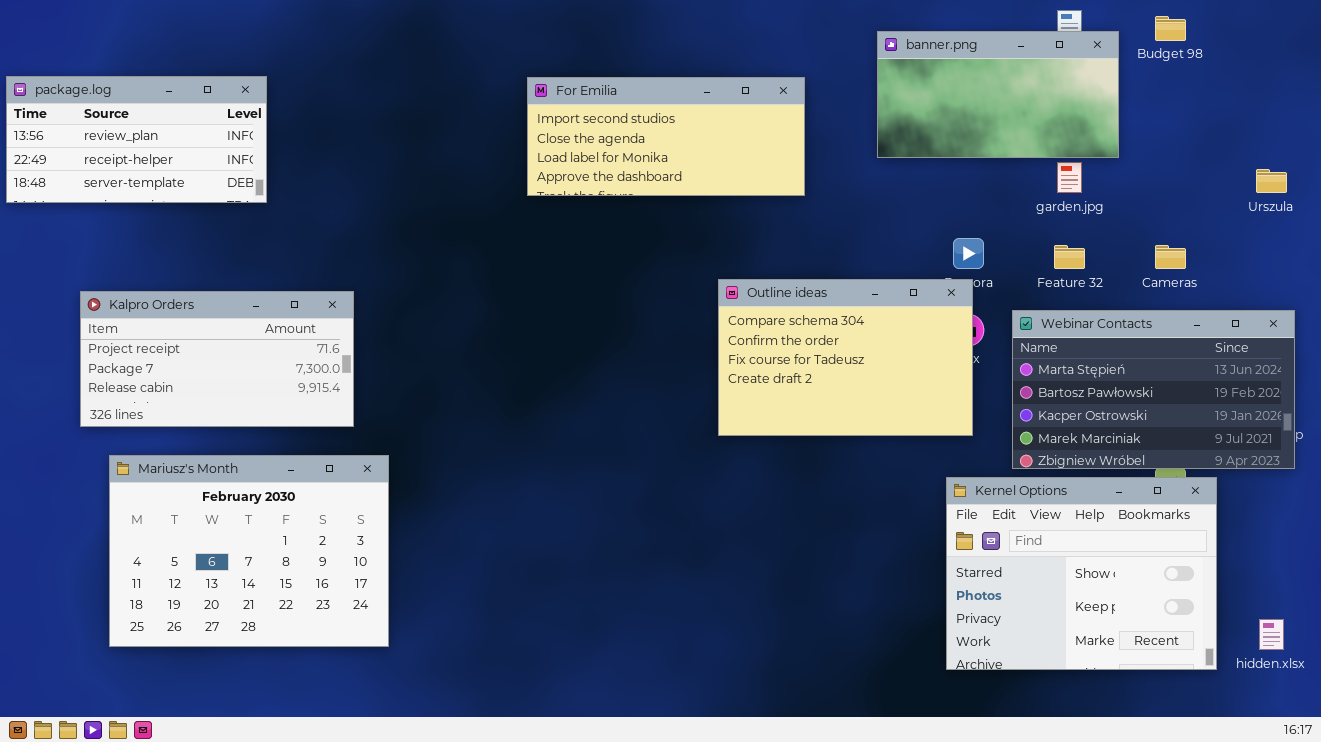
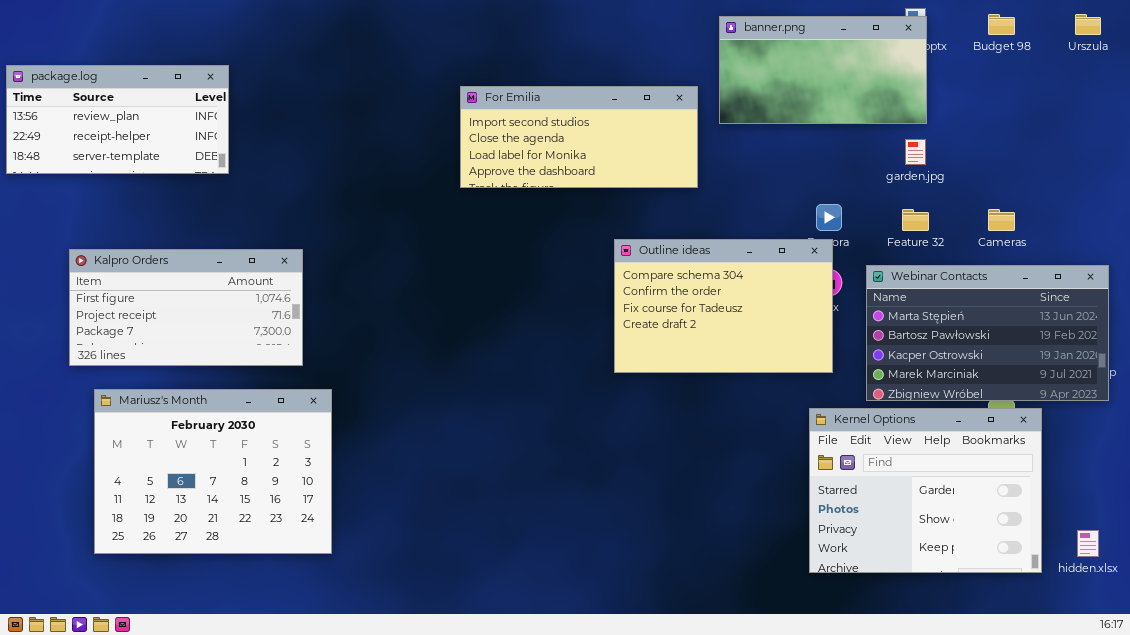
banner.png: [877,31,1119,158] -> [719,16,927,124], moved
For Emilia: [527,77,805,196] -> [460,86,698,188], moved
Urszula: [1256,169,1287,193] -> [1075,14,1101,35], moved
Kalpro Orders: [80,291,354,427] -> [69,249,303,366], scrolled up 1 row
Kernel Options: [946,477,1217,670] -> [809,408,1042,573], scrolled up 1 row

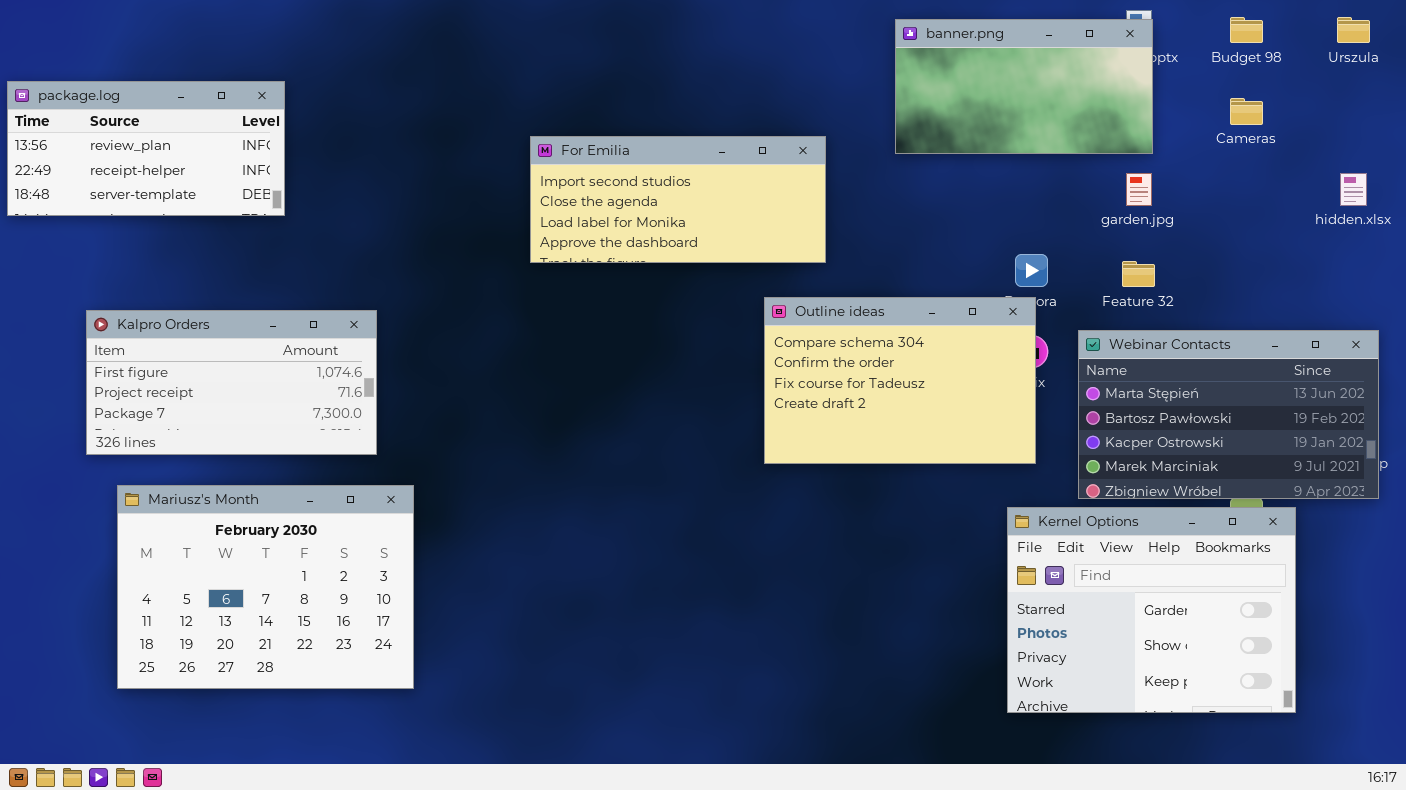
For Emilia: [460,86,698,188] -> [530,136,826,263], moved
Cameras: [988,209,1015,231] -> [1230,98,1263,125], moved
hidden.xlsx: [1077,530,1099,557] -> [1340,173,1367,206], moved

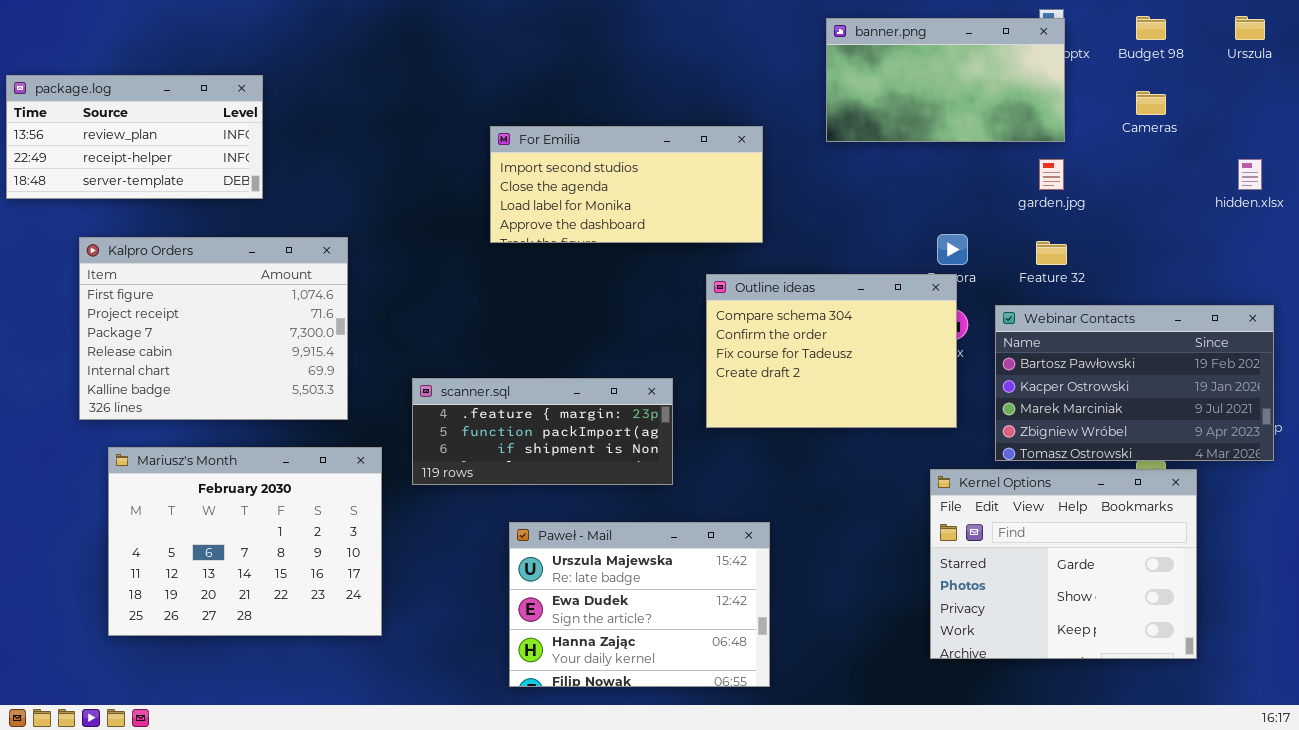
Kalpro Orders: [86,310,377,455] -> [79,237,348,420], resized
Webinar Contacts: [1078,330,1379,499] -> [995,305,1274,461], scrolled down 1 row
scanner.sql: none -> [412,378,673,485], opened
Paweł - Mail: none -> [509,522,770,687], opened

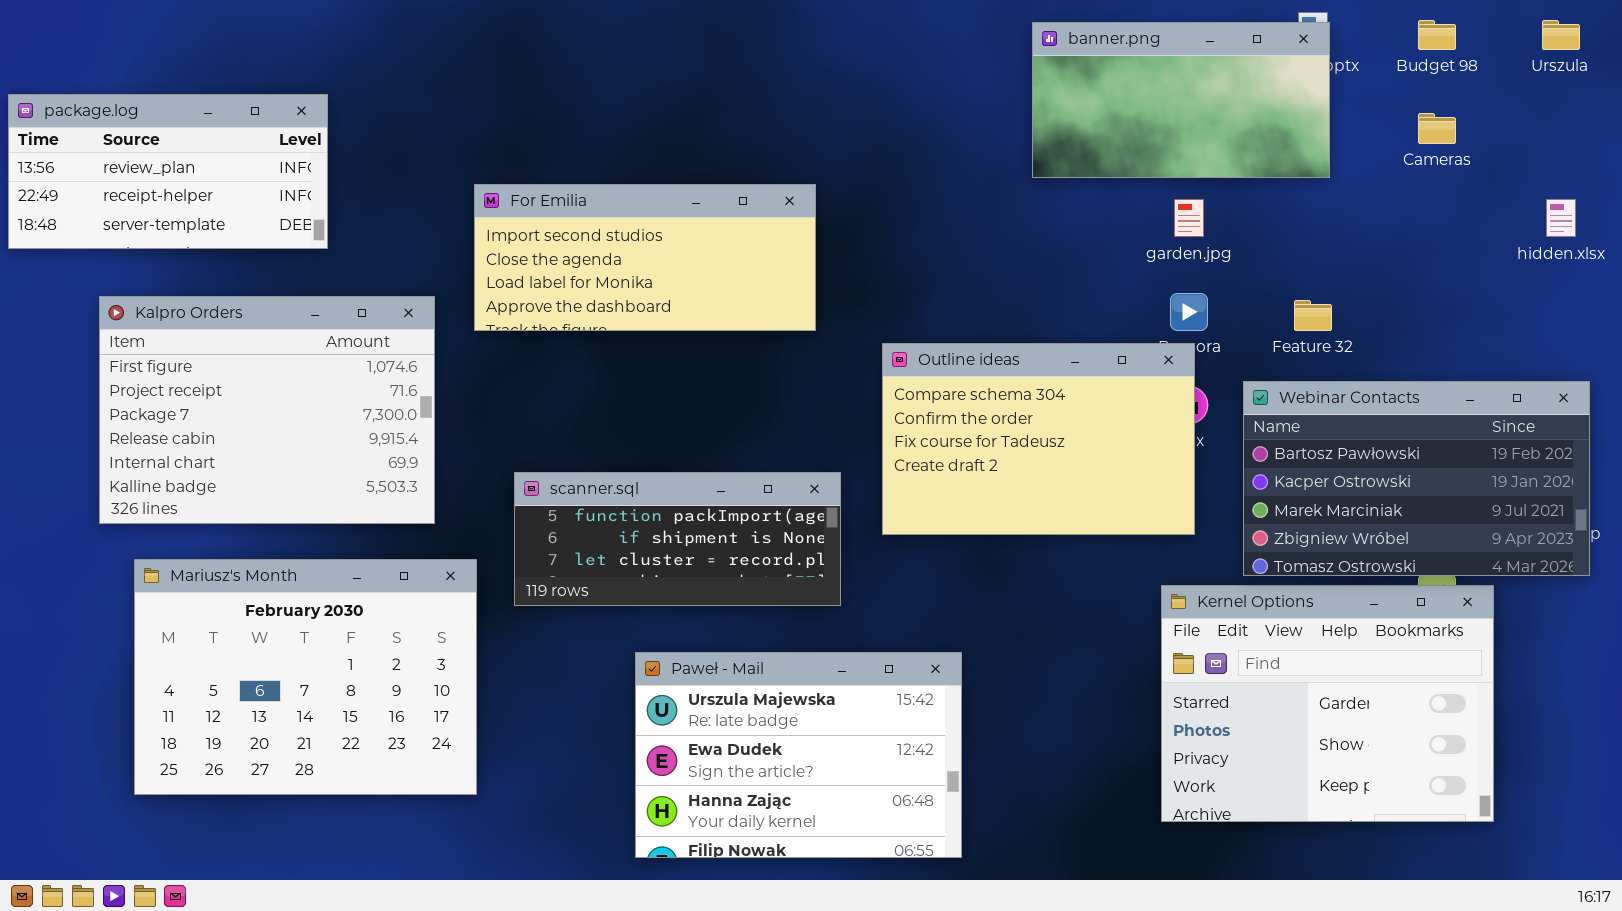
For Emilia: [490,126,763,243] -> [474,184,816,331], moved
garden.jpg: [1039,159,1064,190] -> [1174,199,1204,237], moved
scanner.sql: [412,378,673,485] -> [514,472,841,606], scrolled down 1 row

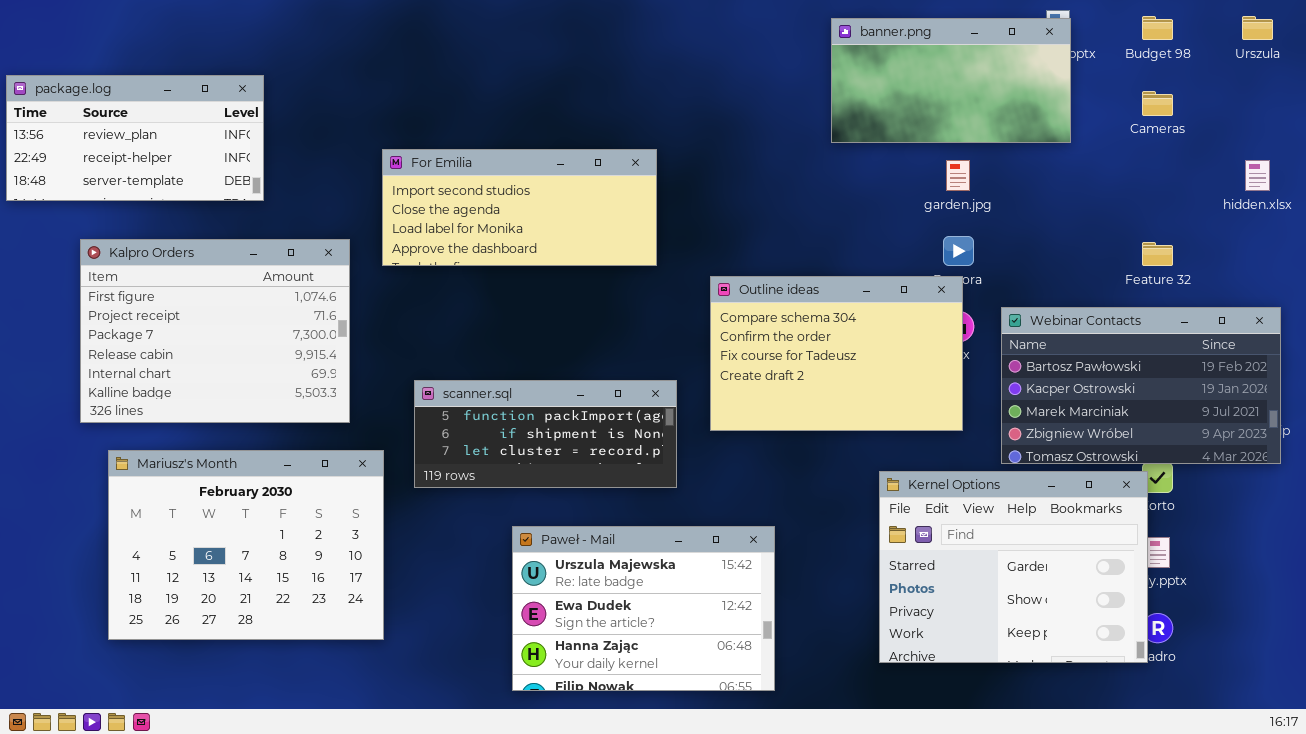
Feature 32: [1294,300,1332,331] -> [1142,242,1173,266], moved
Kernel Options: [1161,585,1494,822] -> [879,471,1148,663], moved

